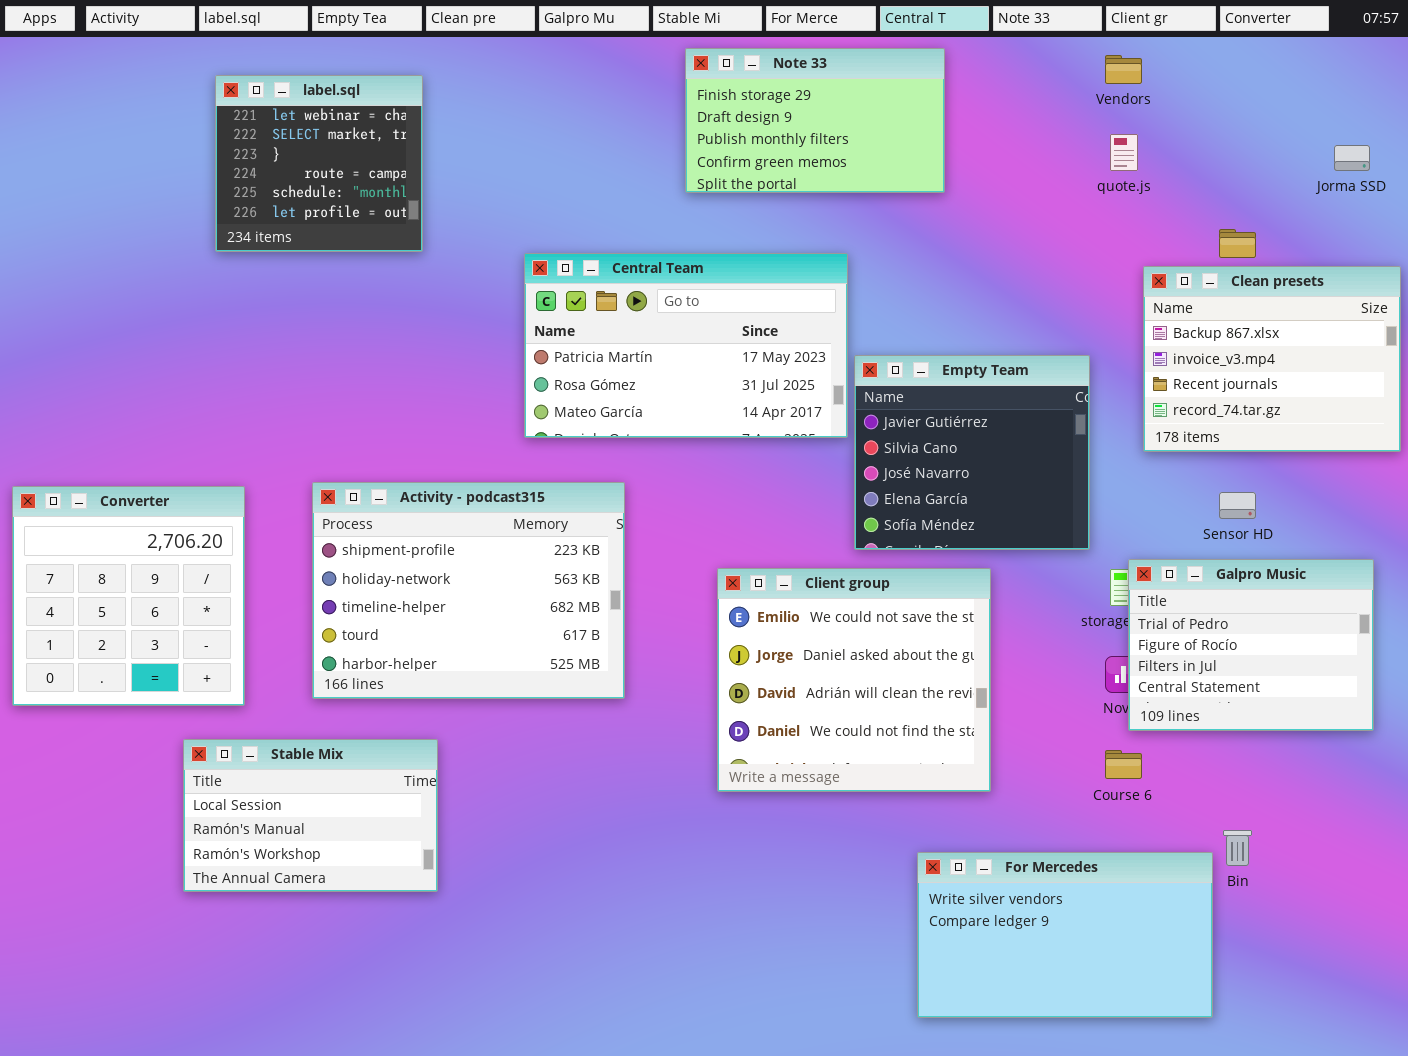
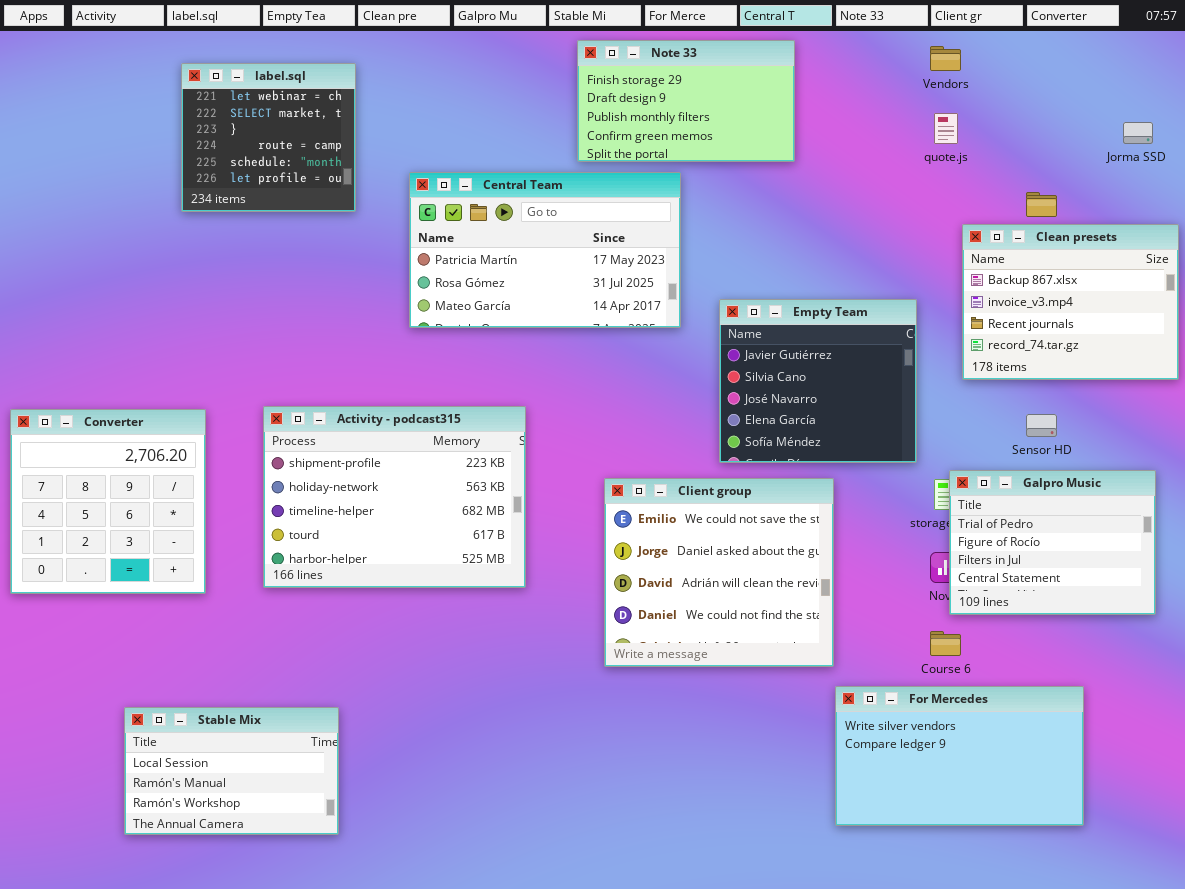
Central Team: [524,253,848,438] -> [409,172,681,328], moved
Stable Mix: [183,739,438,892] -> [124,707,339,835], moved
For Mercedes: [917,852,1213,1018] -> [835,686,1084,826], moved

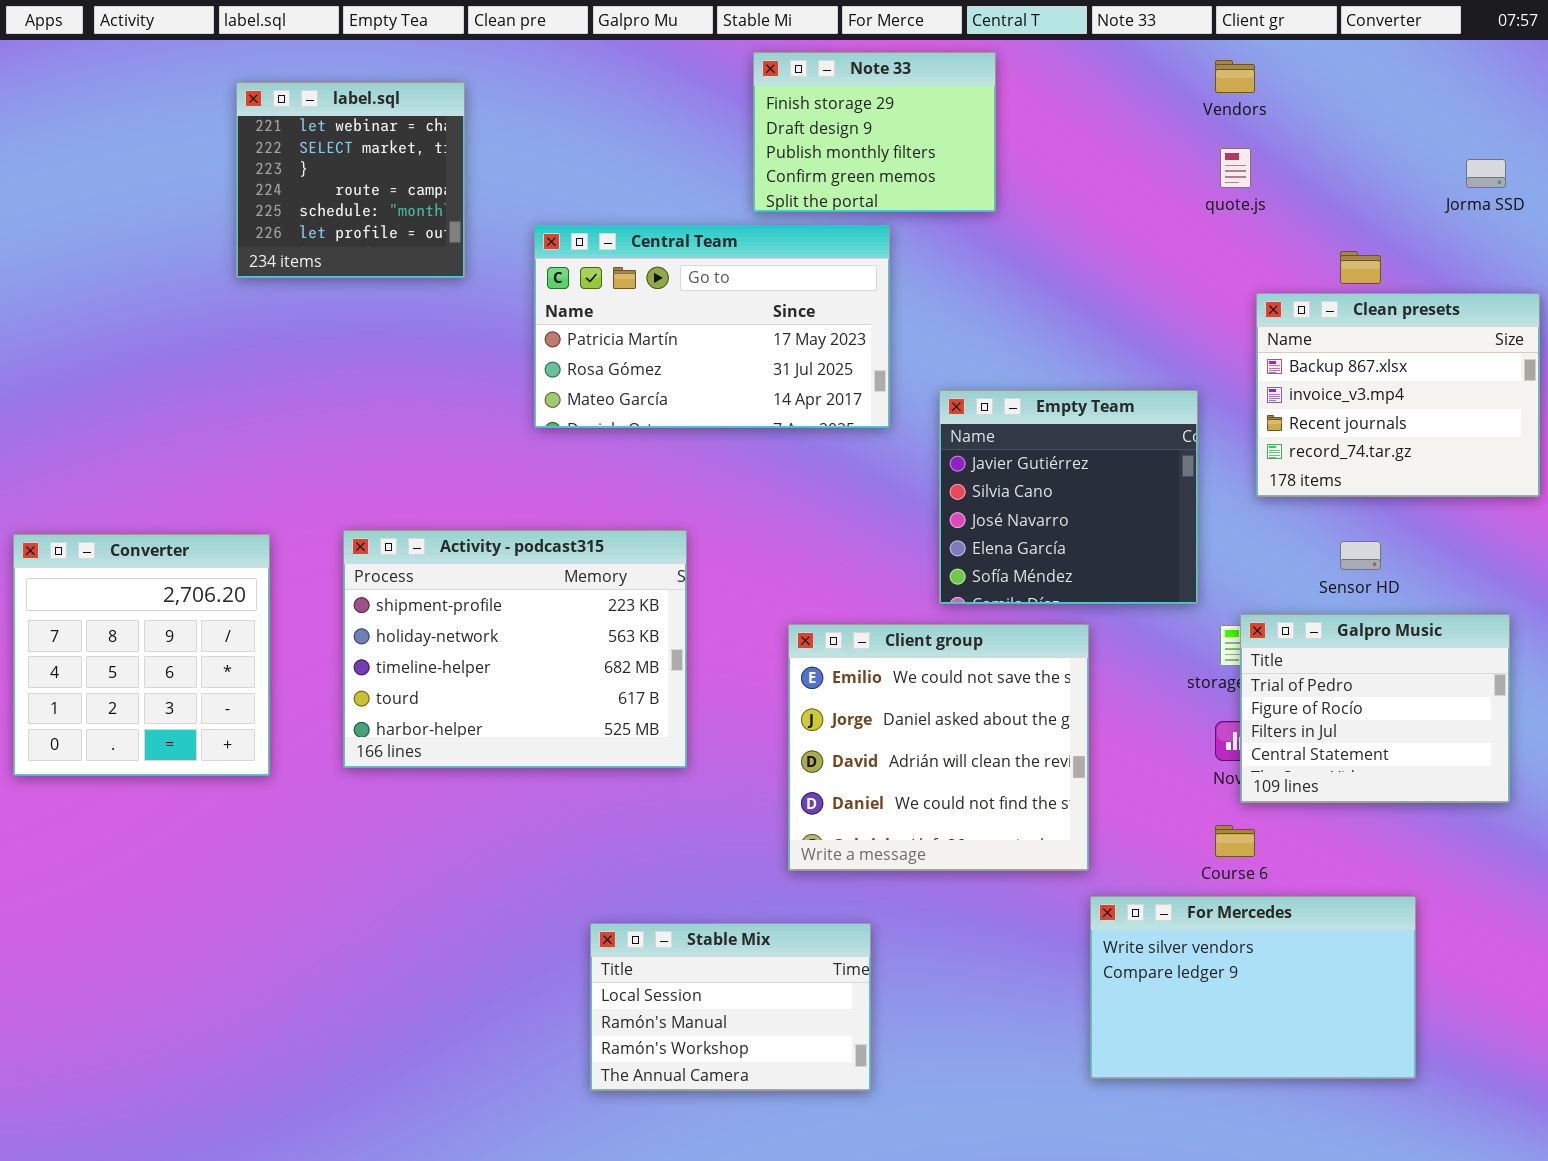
Note 33: [577,40,795,162] -> [753,52,996,212], resized
Stable Mix: [124,707,339,835] -> [590,923,871,1091], moved

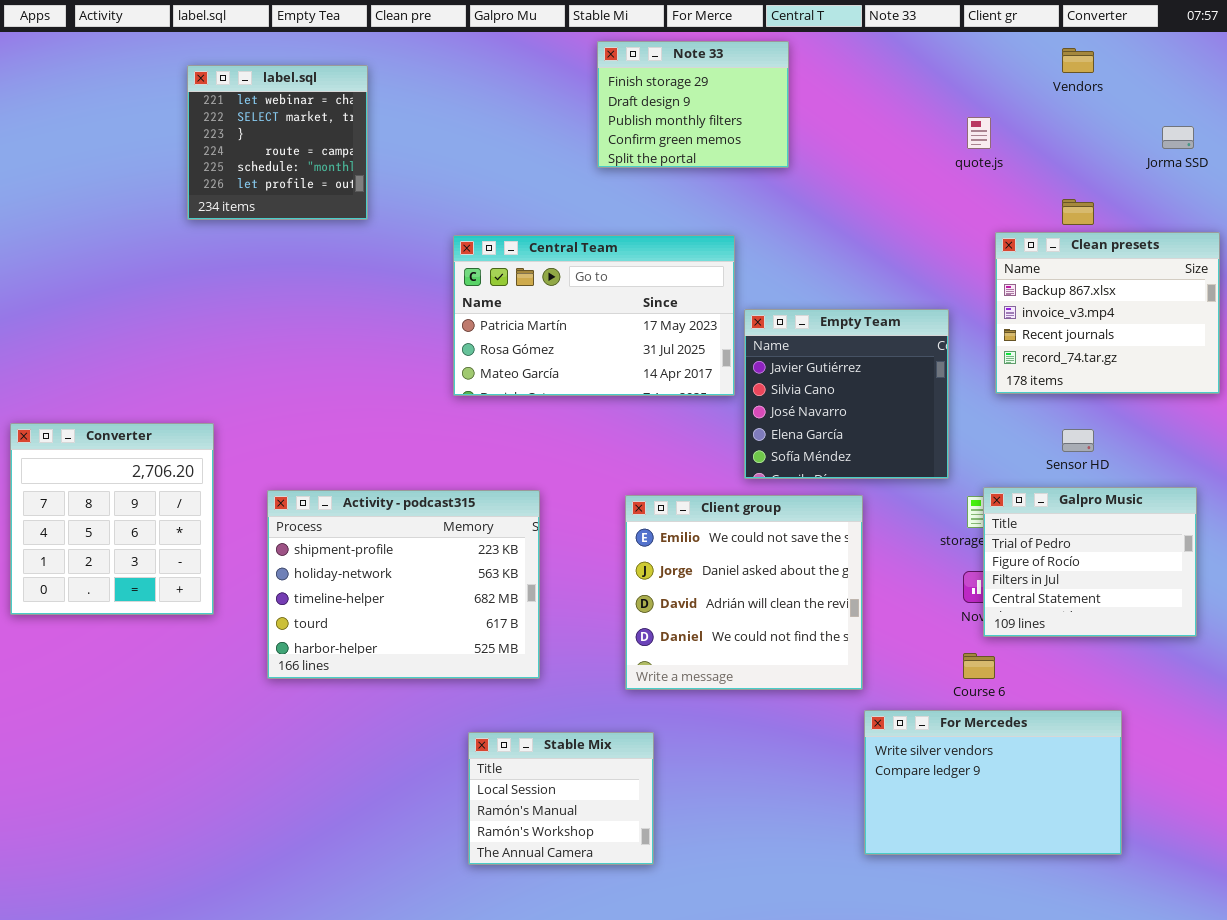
Vendors: [1215,60,1255,93] -> [1062,48,1094,73], moved
Central Team: [534,225,890,428] -> [453,235,735,396], moved
Activity - podcast315: [343,530,687,768] -> [267,490,540,679], moved
Stable Mix: [590,923,871,1091] -> [468,732,654,865], resized

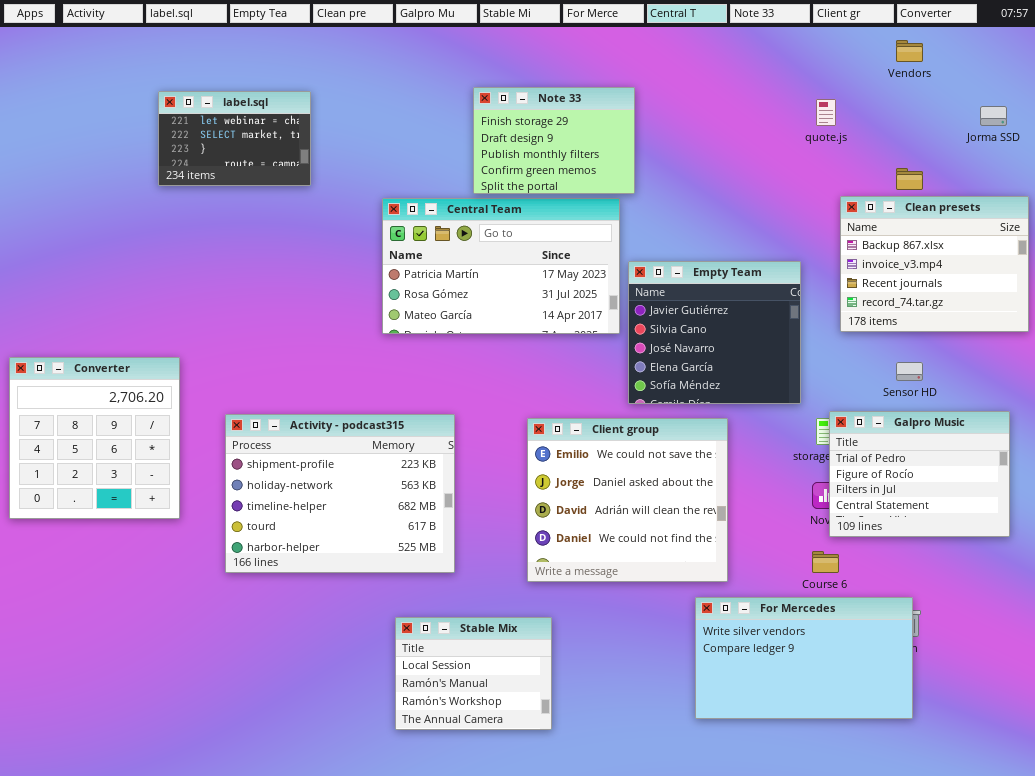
Note 33: [597,41,789,168] -> [473,87,635,194], moved
label.sql: [187,65,368,220] -> [158,91,311,186], resized
For Mercedes: [864,710,1122,855] -> [695,597,913,719], moved

